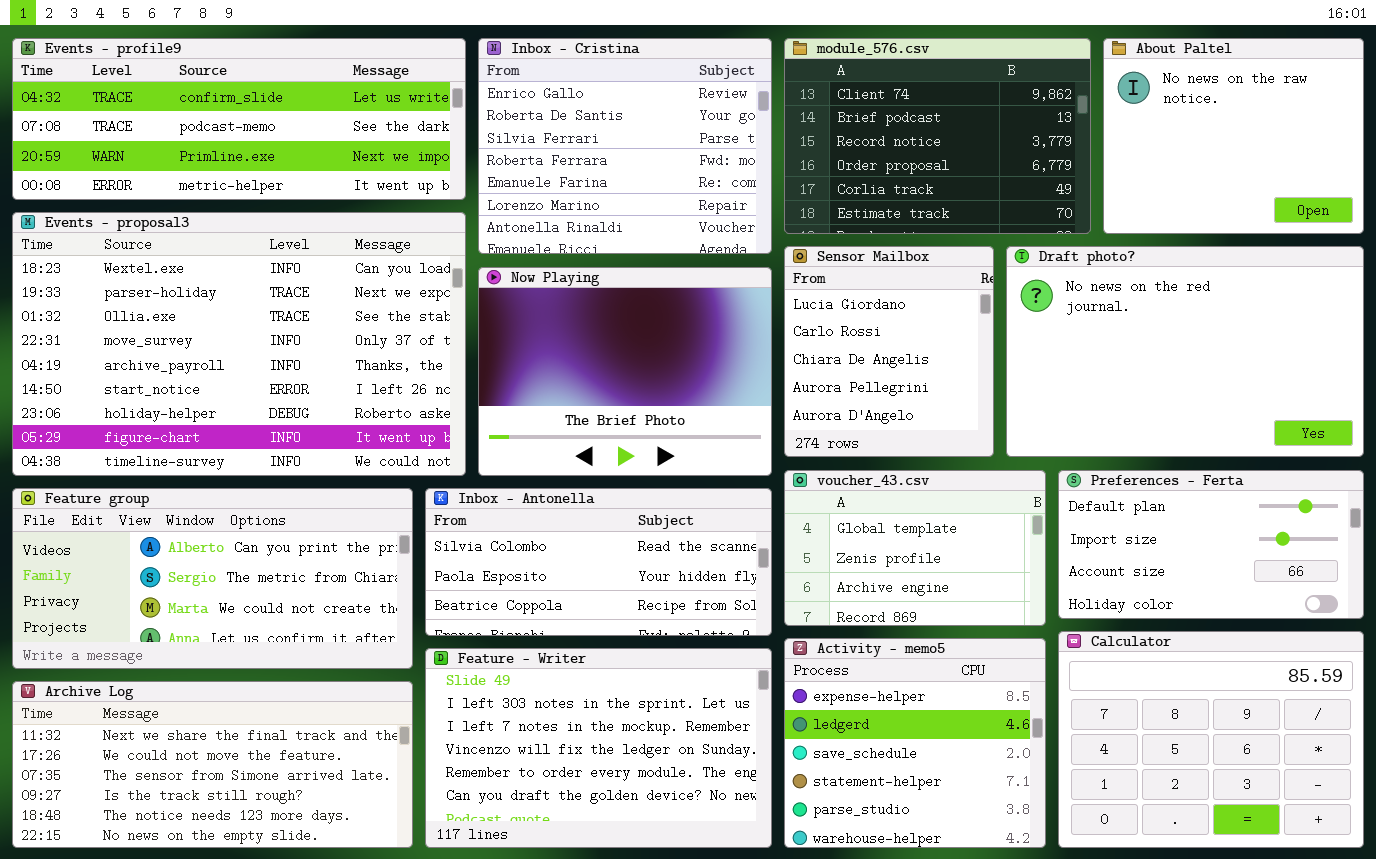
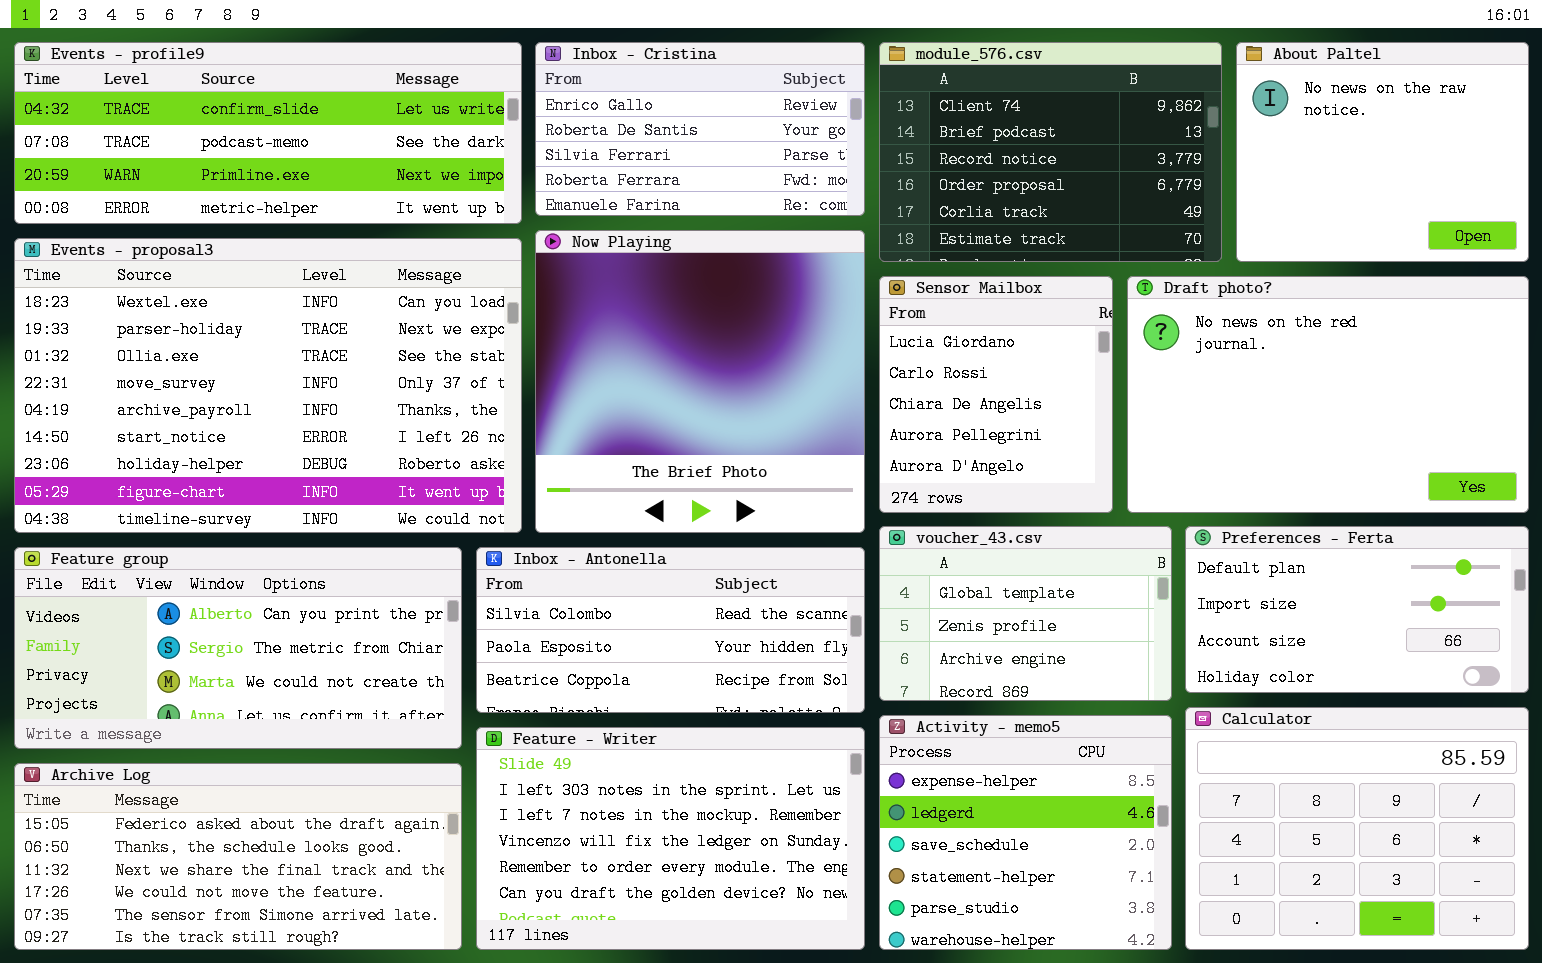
Inbox - Cristina: [478,38,772,254] -> [535,42,865,216], resized
Now Playing: [478,267,772,476] -> [535,230,865,533], resized
Archive Log: [12,681,413,848] -> [14,763,462,950], scrolled up 2 rows

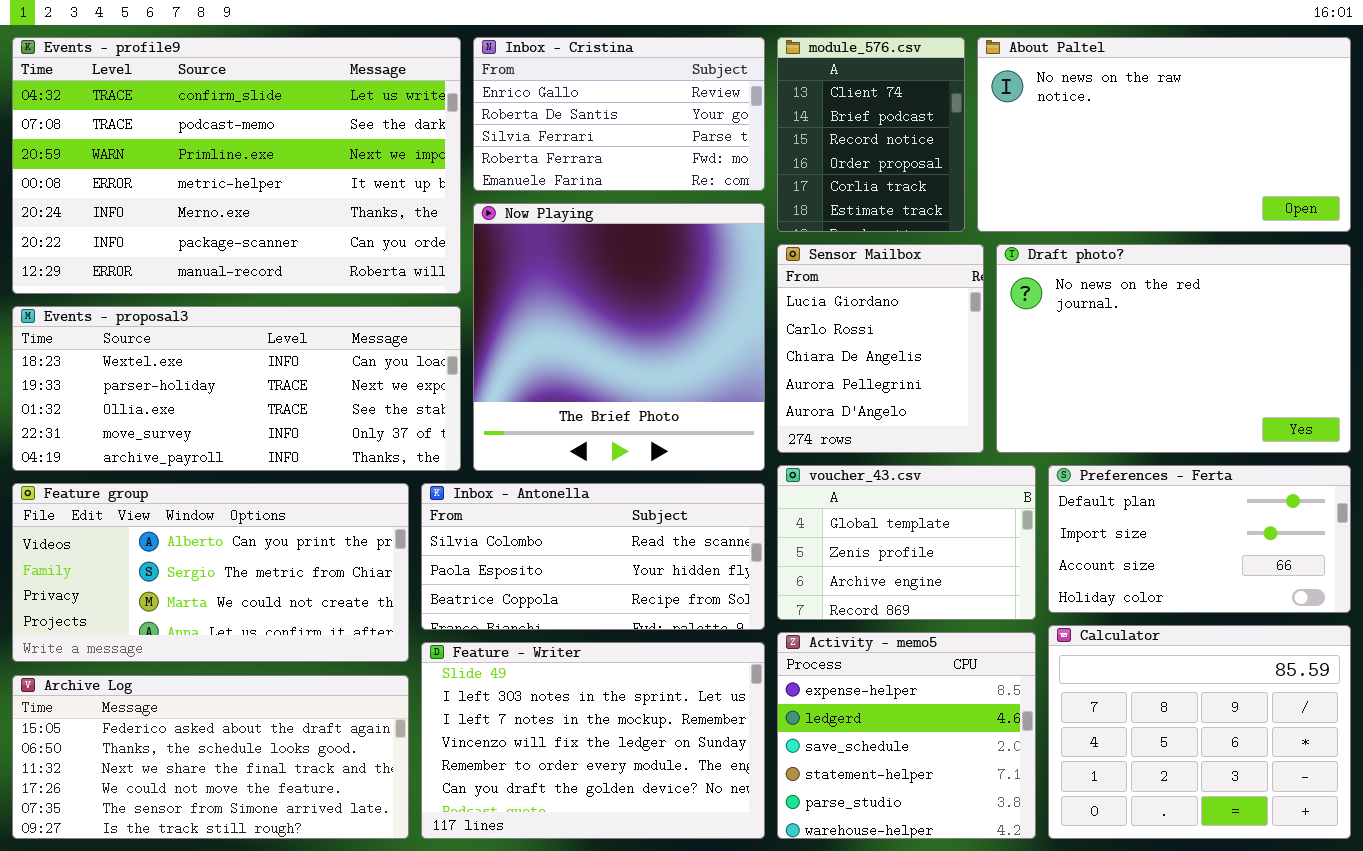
Events - profile9: [14,42,522,224] -> [12,37,461,294], resized
module_576.csv: [879,42,1222,262] -> [777,37,965,232], resized
About Paltel: [1236,42,1529,262] -> [977,37,1351,232], resized
Events - proposal3: [14,238,522,533] -> [12,306,461,471], resized

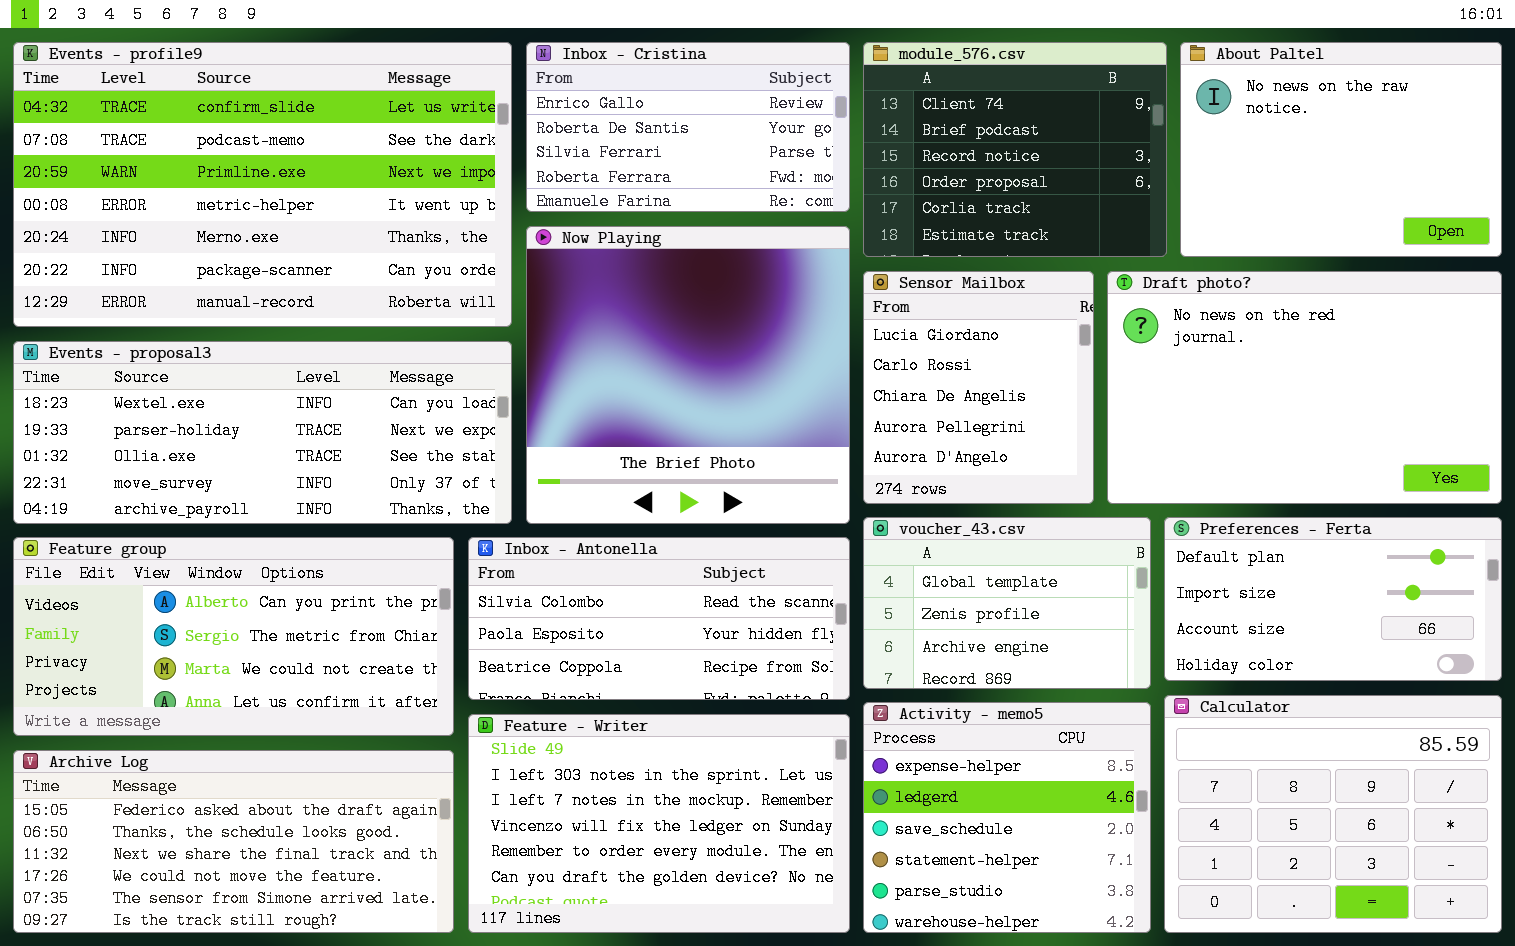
module_576.csv: [777,37,965,232] -> [863,42,1167,257], resized
About Paltel: [977,37,1351,232] -> [1180,42,1502,257], resized

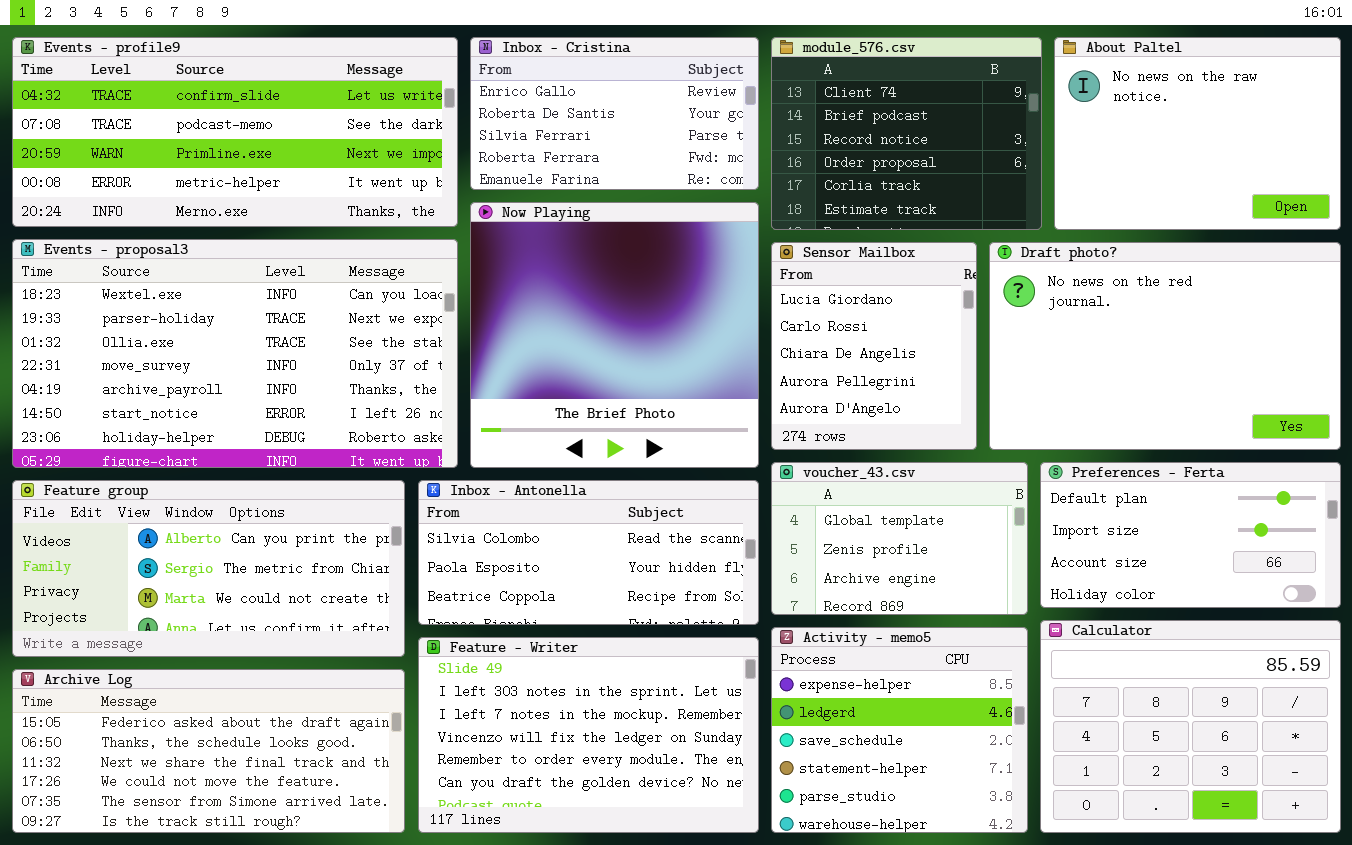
Events - profile9: [13,42,512,327] -> [12,37,458,227], resized
Events - proposal3: [13,341,512,524] -> [12,239,458,468], resized

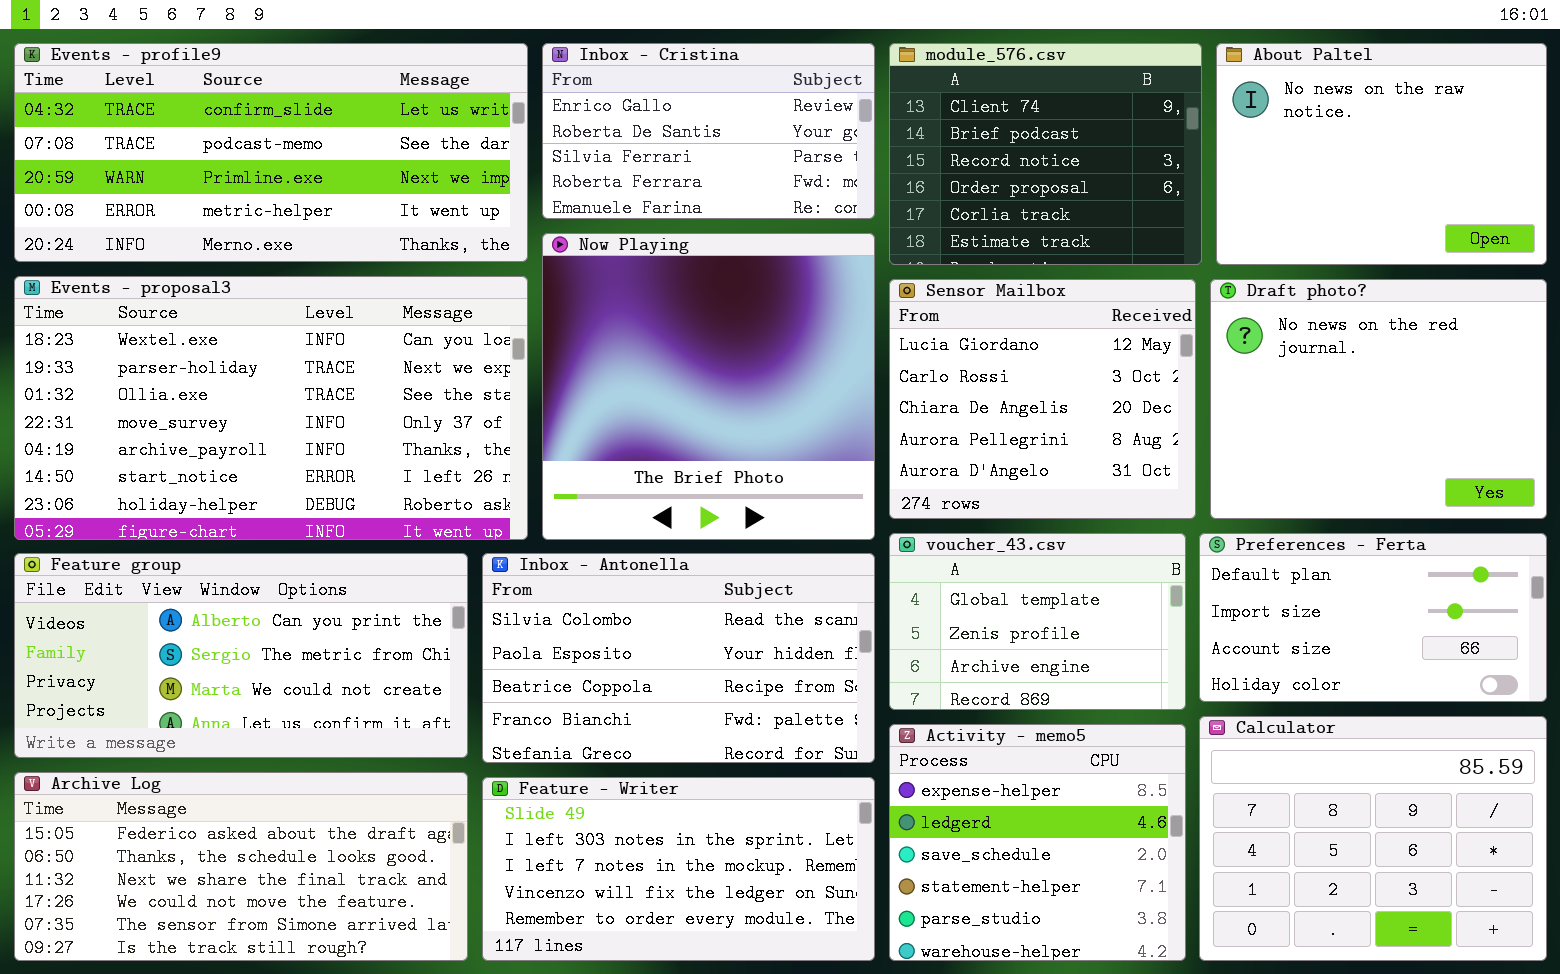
Sensor Mailbox: [771,242,977,450] -> [889,279,1196,519], resized
Draft photo?: [989,242,1341,450] -> [1210,279,1547,519], resized
Inbox - Antonella: [418,480,759,625] -> [482,553,875,763], resized
Feature - Writer: [418,637,759,833] -> [482,777,875,961], resized

